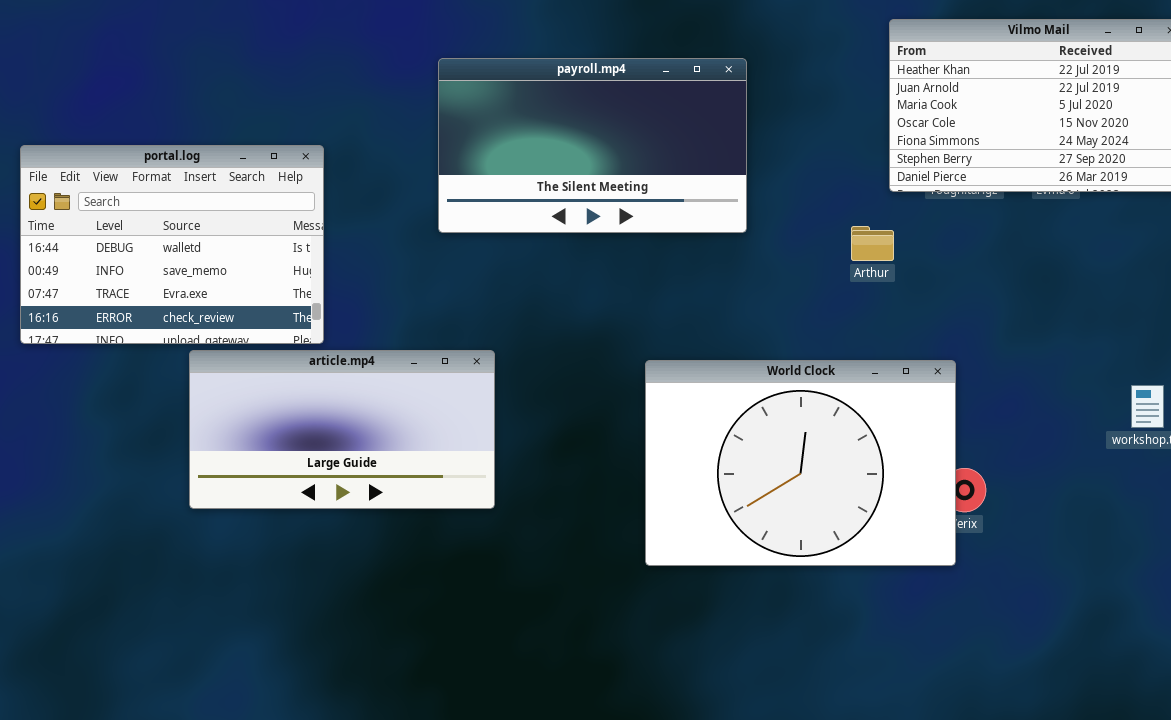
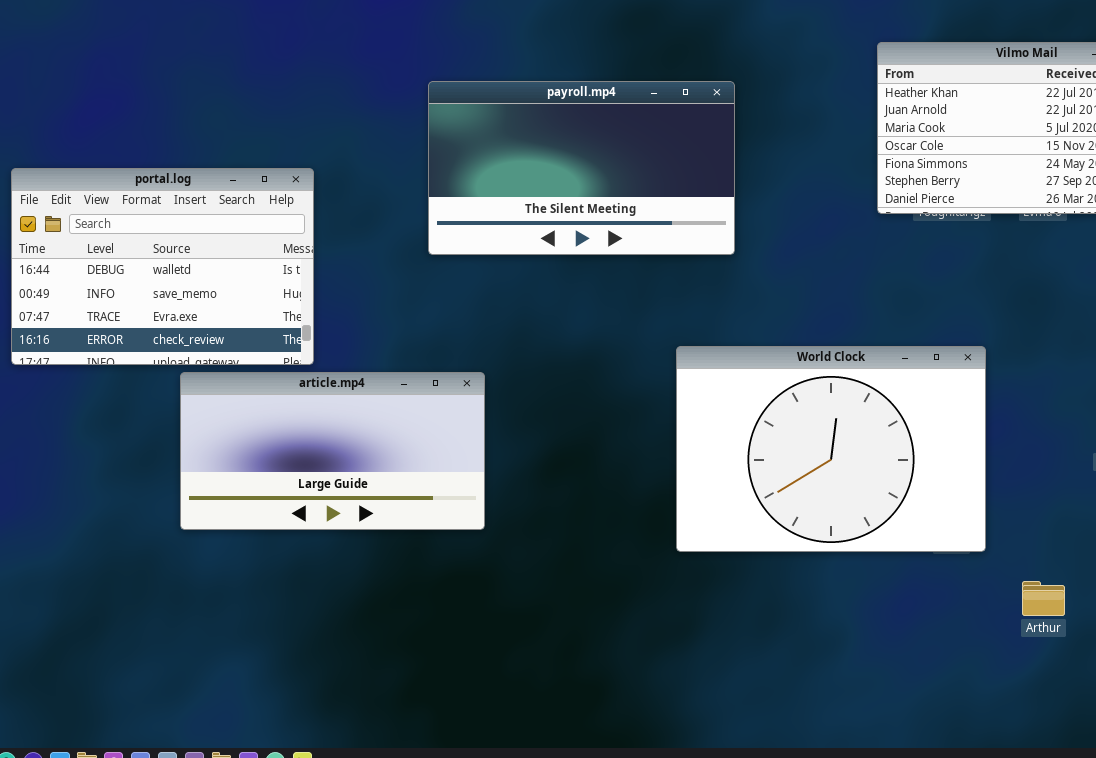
Arthur: [851,226,894,261] -> [1022,581,1065,616], moved
World Clock: [645,360,956,566] -> [676,346,986,552], moved

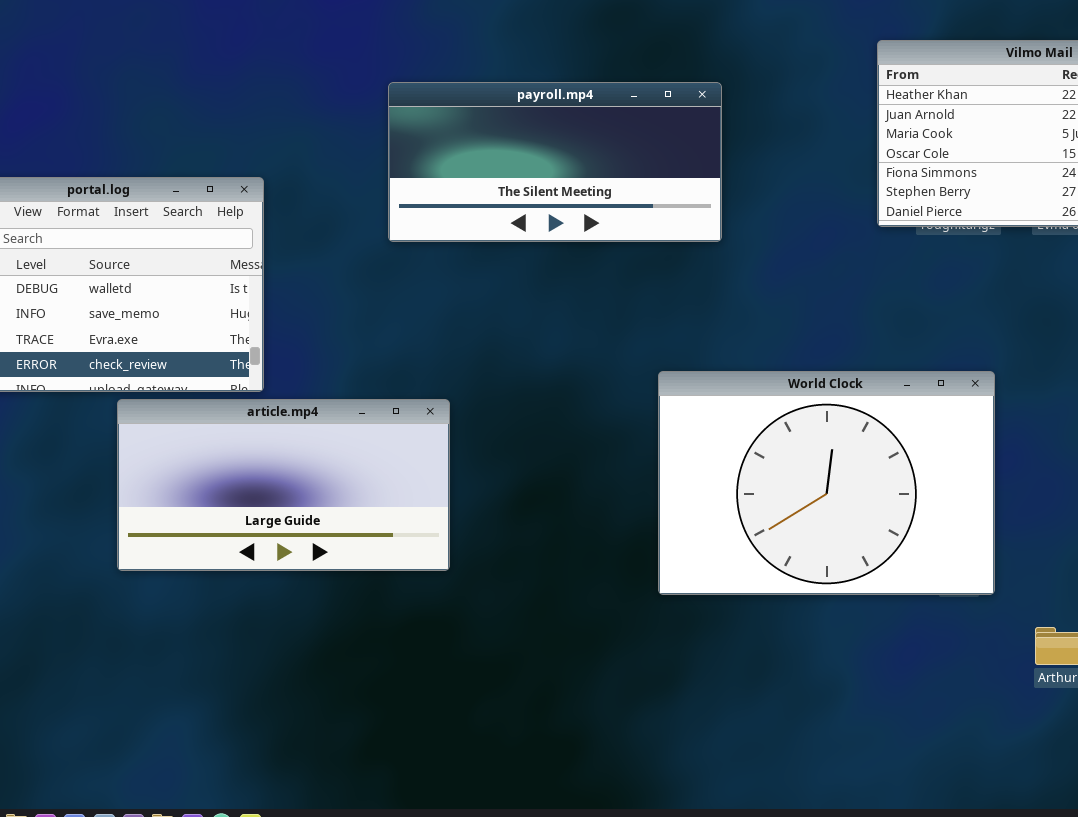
payroll.mp4: [428,81,735,255] -> [388,82,722,242], resized

